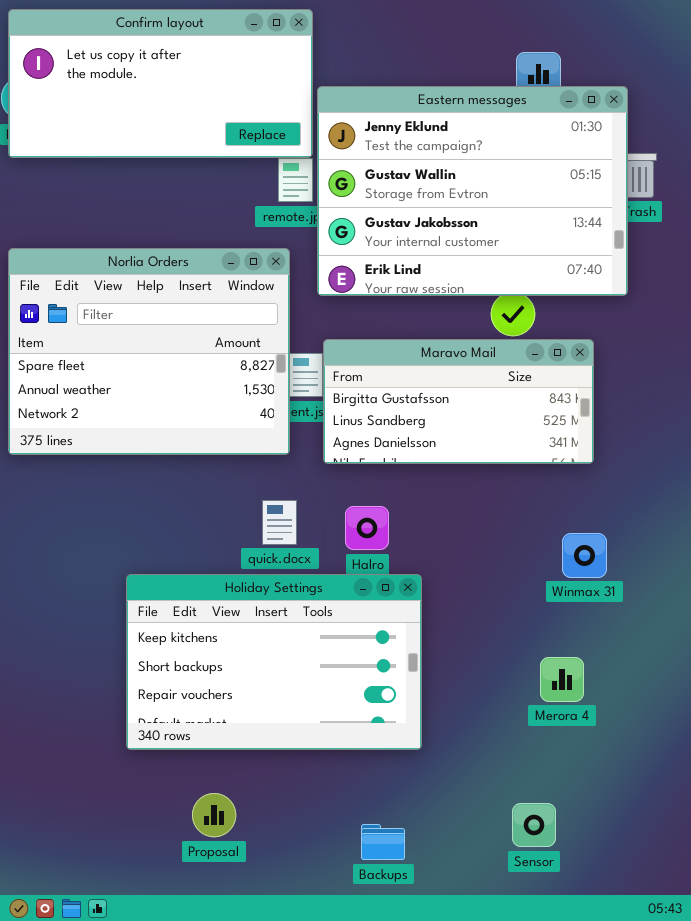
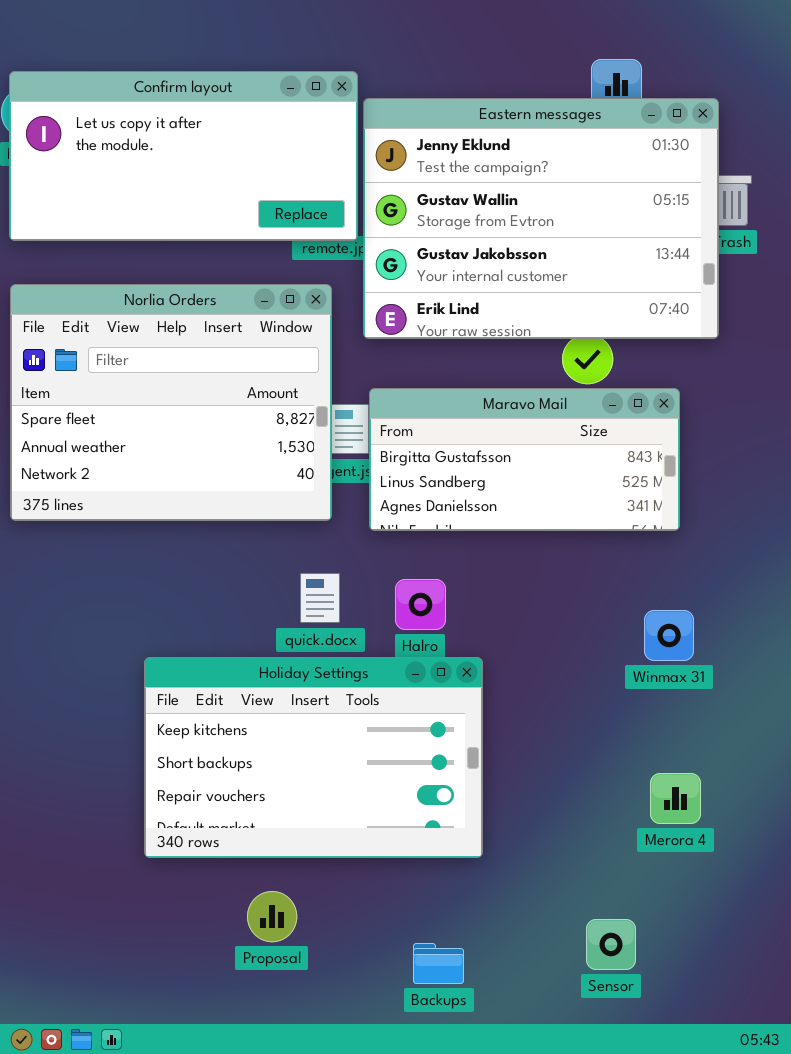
Confirm layout: [8,9,313,158] -> [9,71,358,241], moved
Merora 4: [540,657,584,702] -> [650,773,701,824], moved
Proposal: [192,793,236,837] -> [247,891,297,942], moved

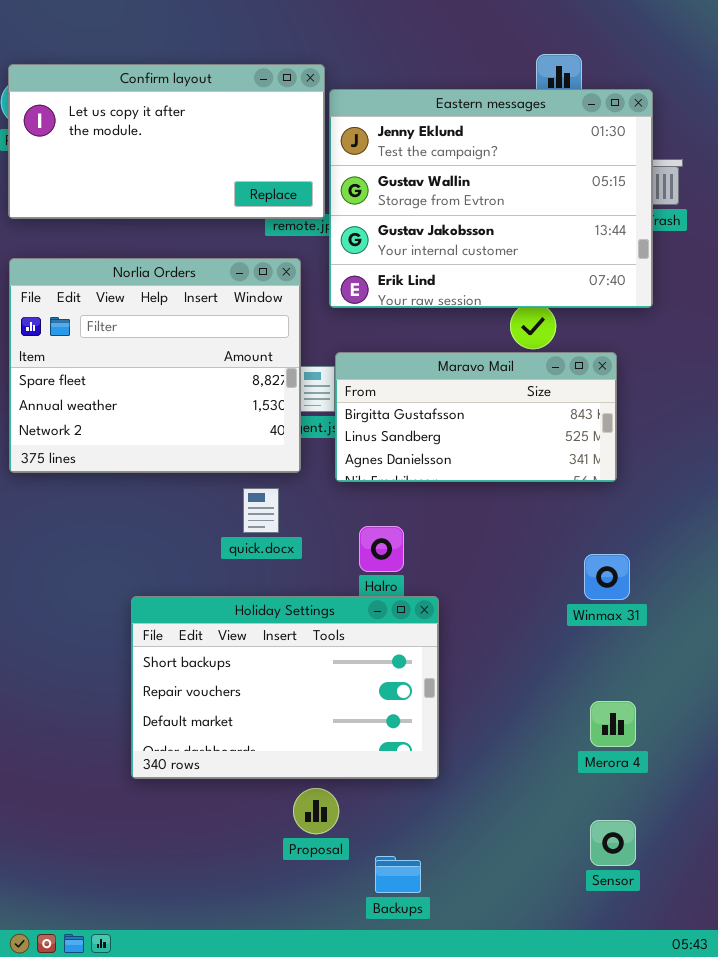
quick.docx: [300,573,340,623] -> [243,488,279,533], moved
Holiday Settings: [144,657,483,858] -> [131,596,439,779], scrolled down 1 row
Proposal: [247,891,297,942] -> [293,788,339,834], moved
Sensor: [586,919,636,970] -> [590,820,636,866], moved

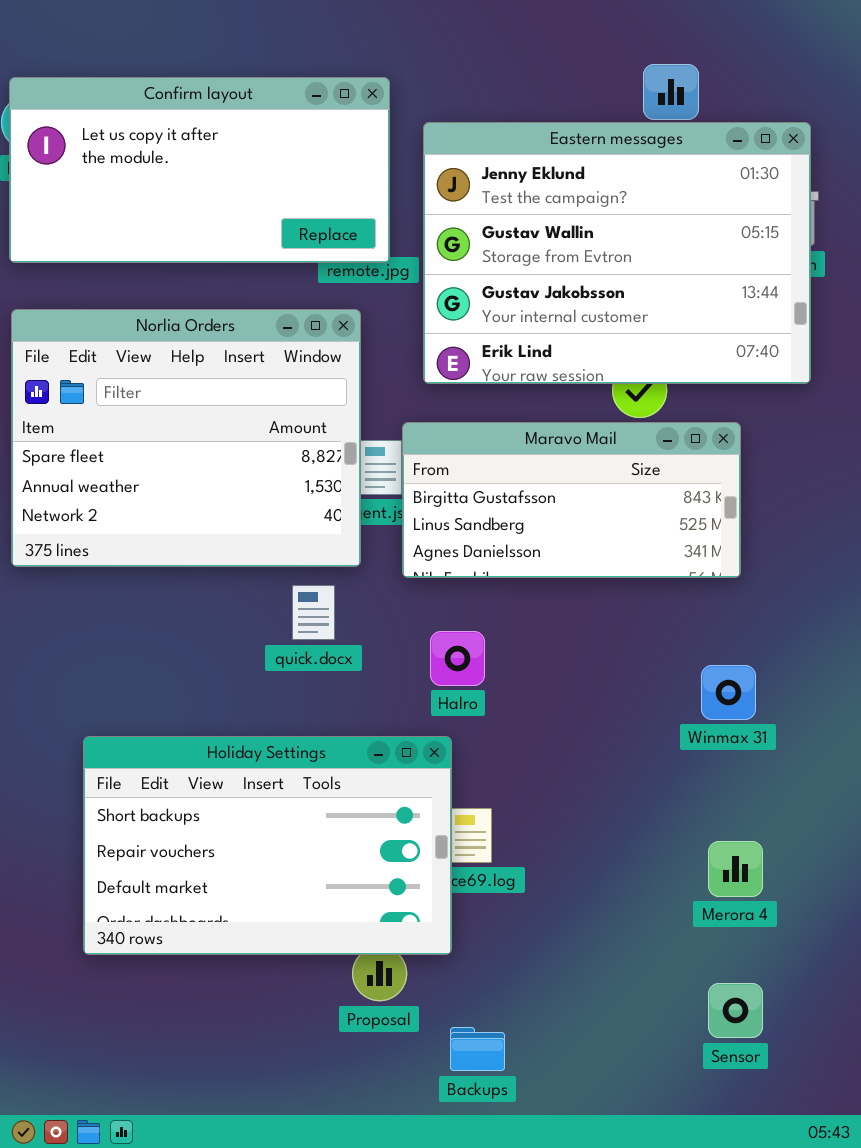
Eastern messages: [329,89,653,308] -> [423,122,811,384], moved
Holiday Settings: [131,596,439,779] -> [83,736,452,955], moved

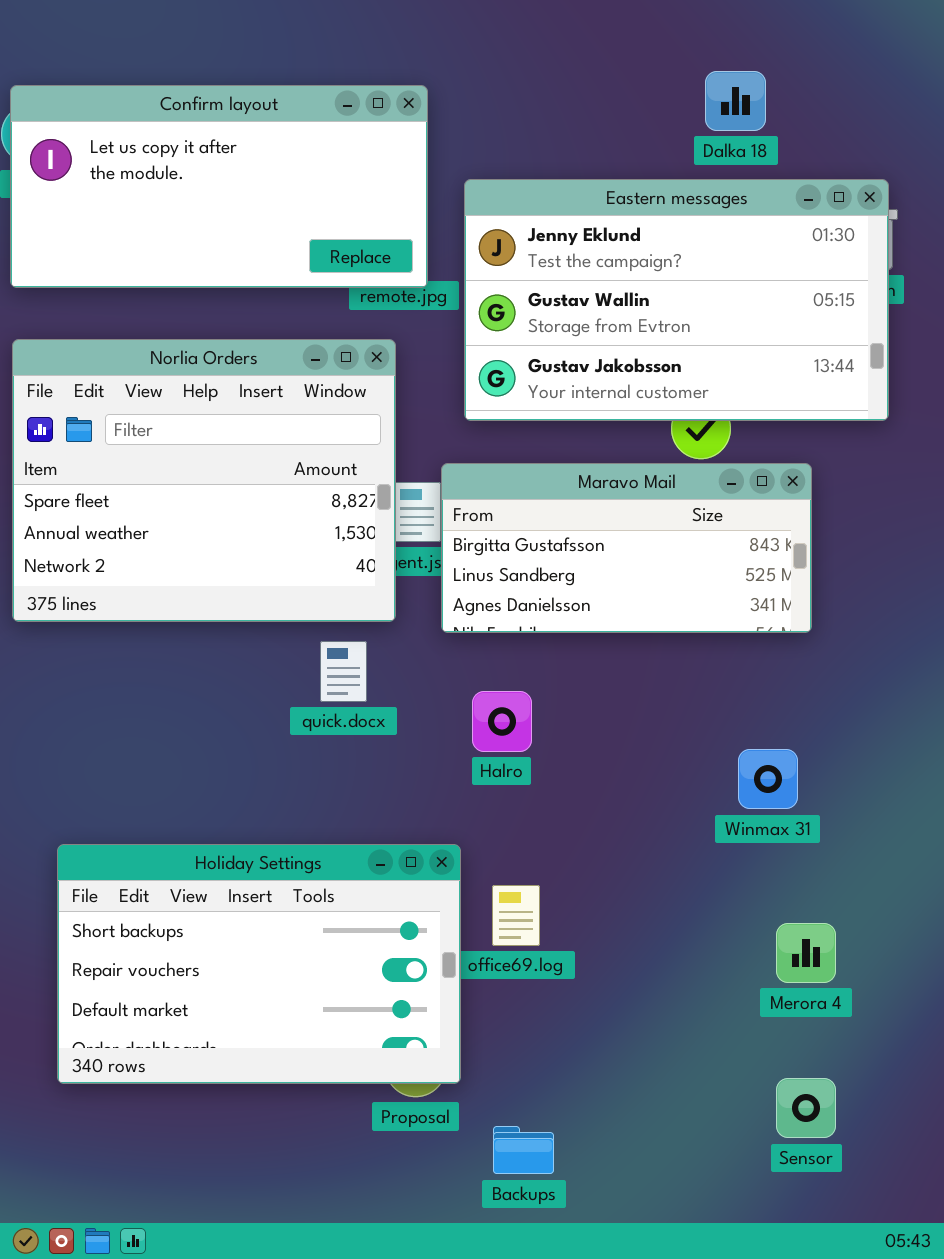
Eastern messages: [423,122,811,384] -> [464,179,889,421], resized
Winmax 31: [701,665,756,720] -> [738,749,798,809], moved
Holiday Settings: [83,736,452,955] -> [57,844,461,1084], moved

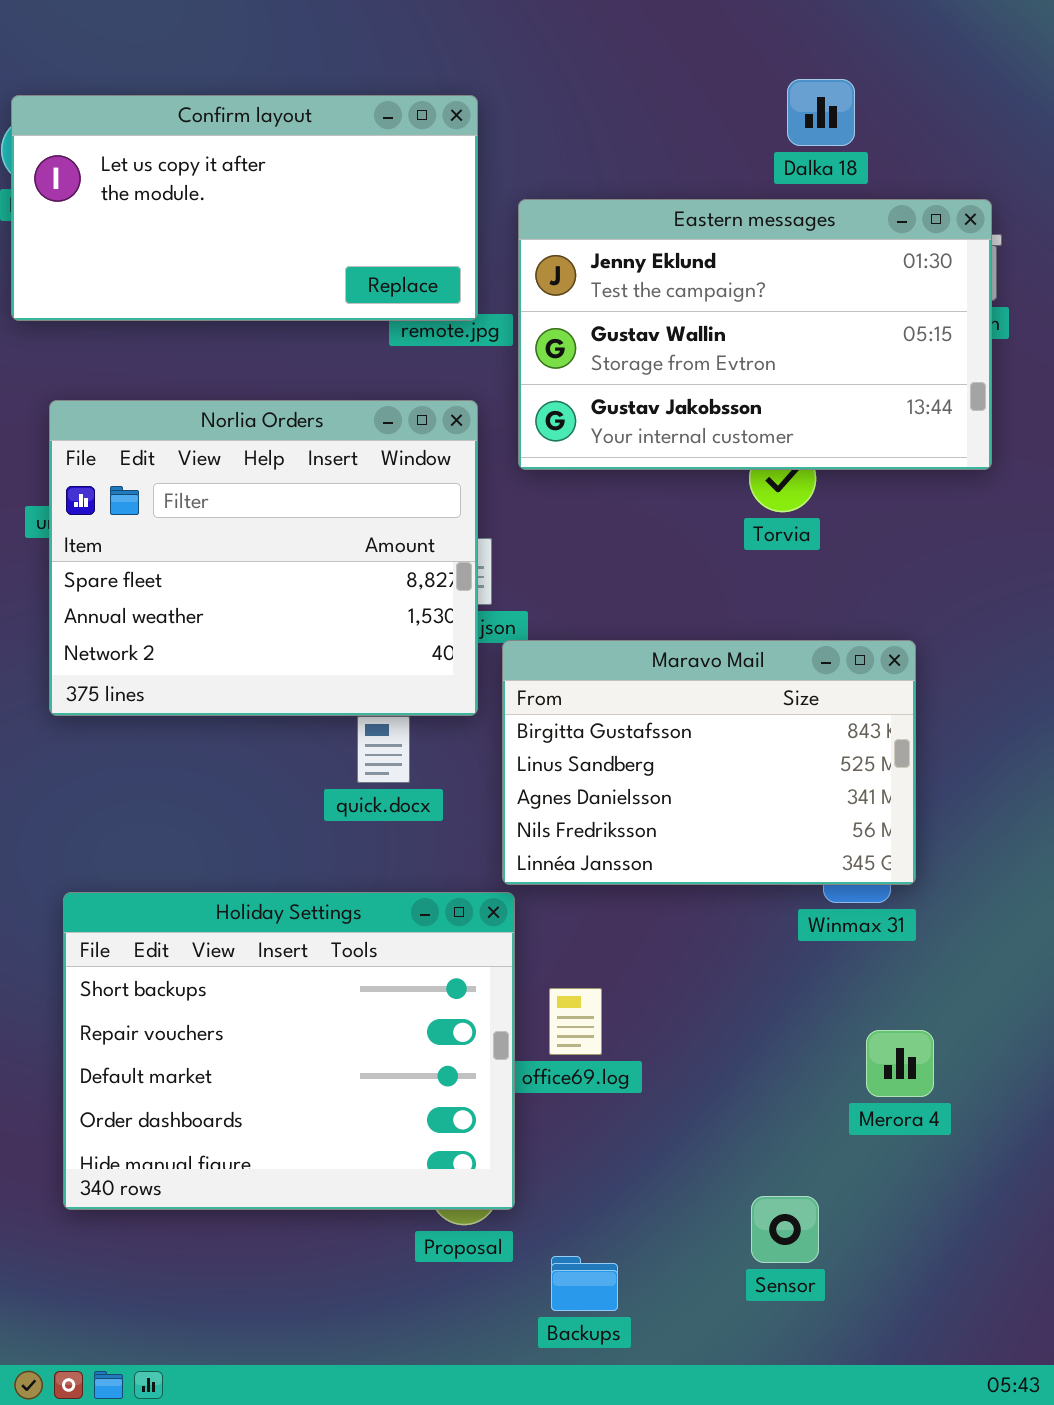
Norlia Orders: [12,339,396,622] -> [49,400,478,716], moved
Maravo Mail: [441,463,812,633] -> [502,640,916,885], moved, resized
Holiday Settings: [57,844,461,1084] -> [63,892,515,1210], resized
Sensor: [776,1078,836,1138] -> [751,1196,819,1263], moved

